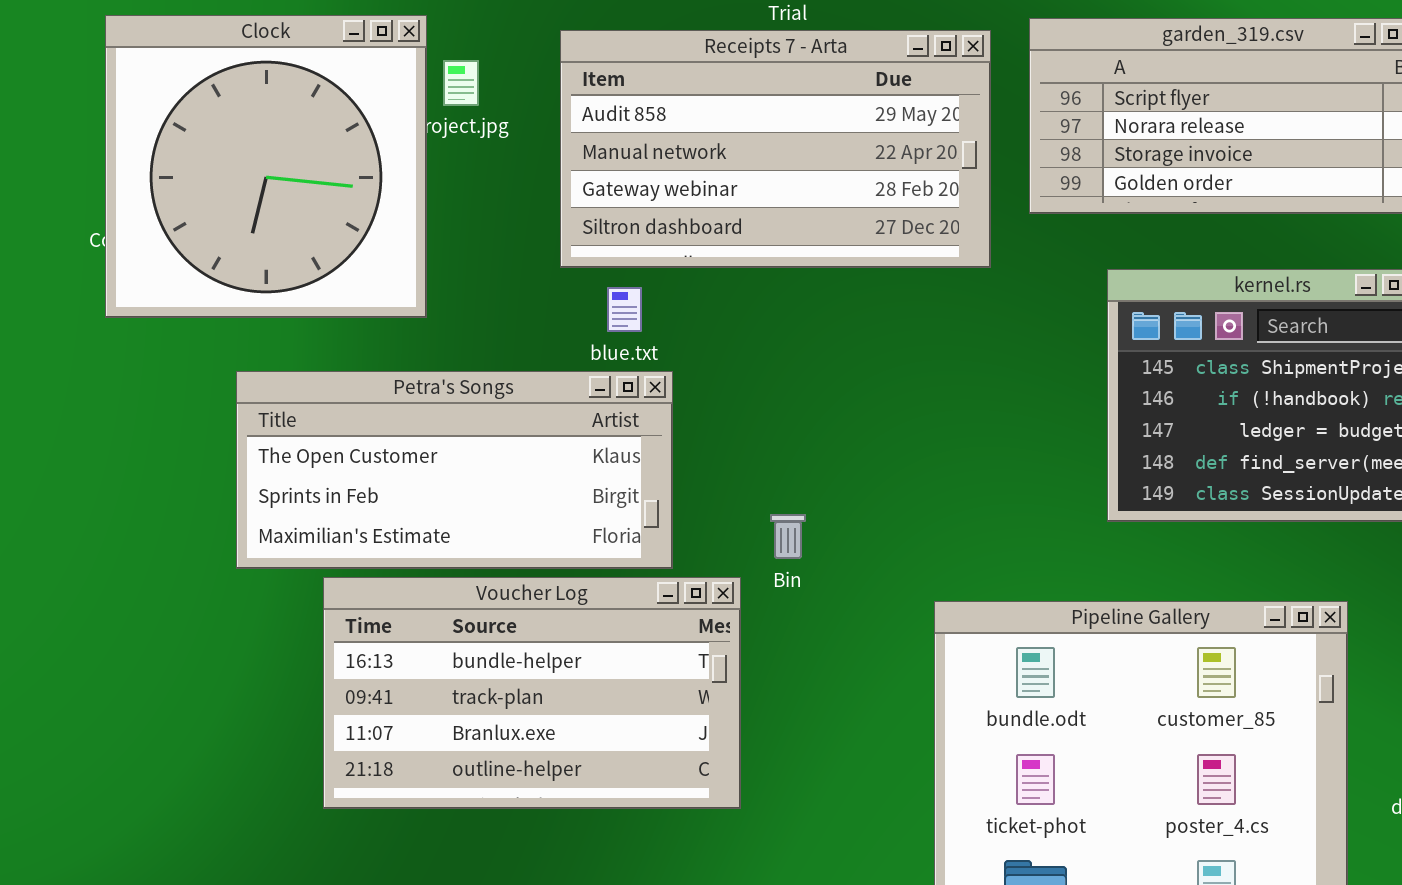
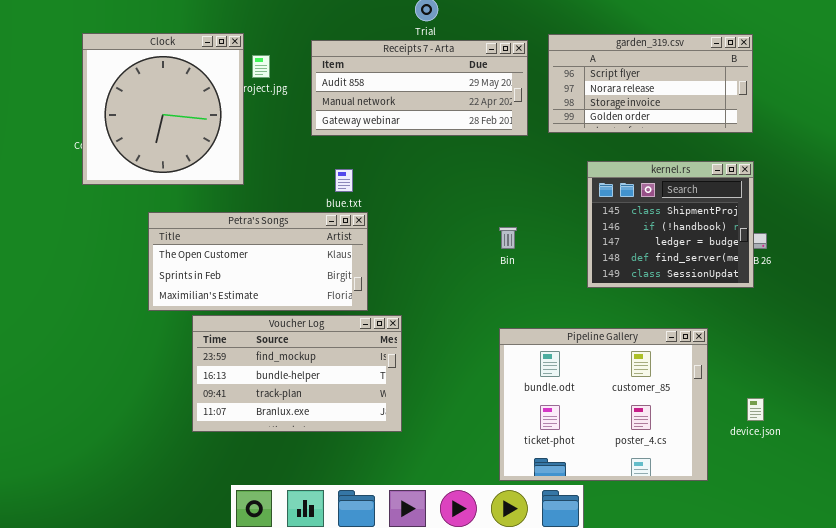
Receipts 7 - Arta: [560,30,991,268] -> [311,40,528,136], resized
Bin: [770,514,806,559] -> [499,227,517,249], moved
Voucher Log: [323,577,741,809] -> [192,315,402,432], scrolled up 1 row

